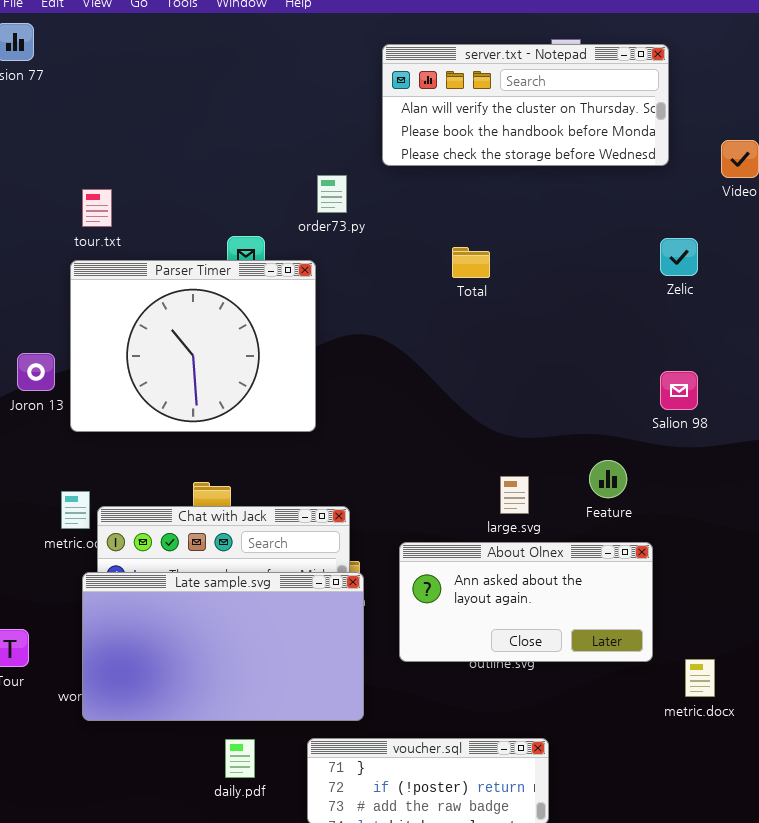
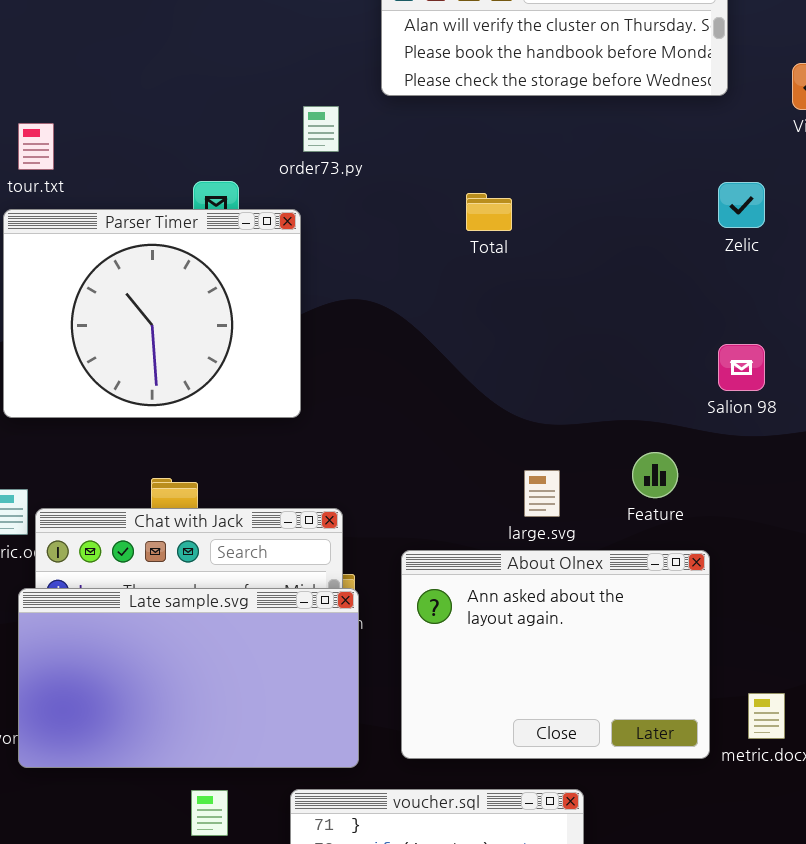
About Olnex: [399,542,653,662] -> [401,550,710,759], resized

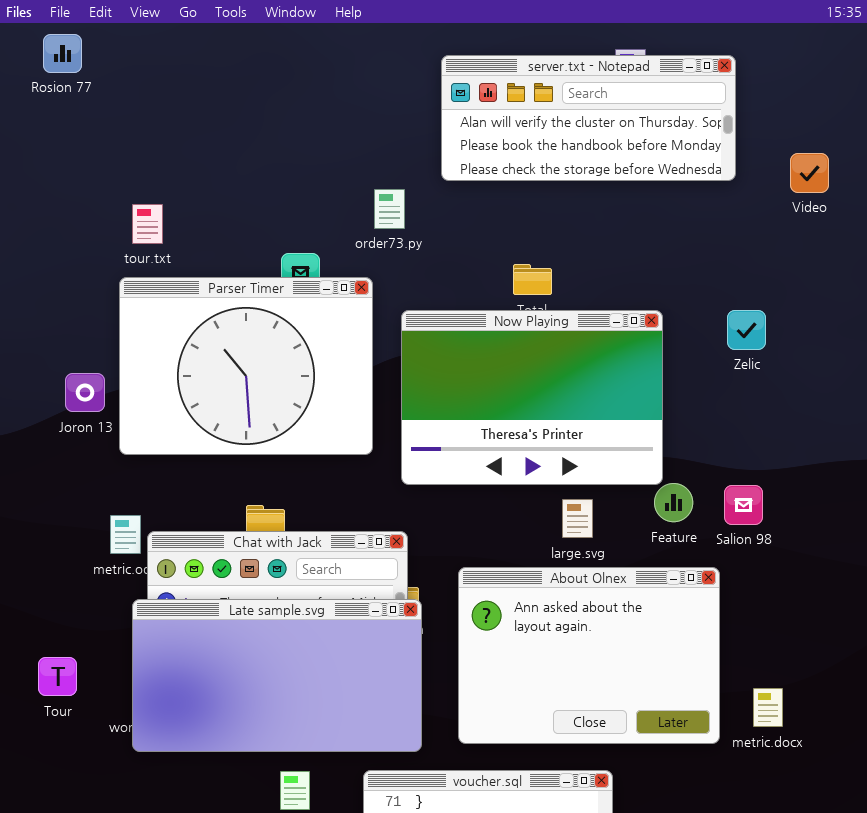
Zelic: [718,182,765,228] -> [727,310,766,350], moved
Now Playing: none -> [401,310,663,485], opened
Salion 98: [718,344,765,391] -> [724,485,763,525], moved

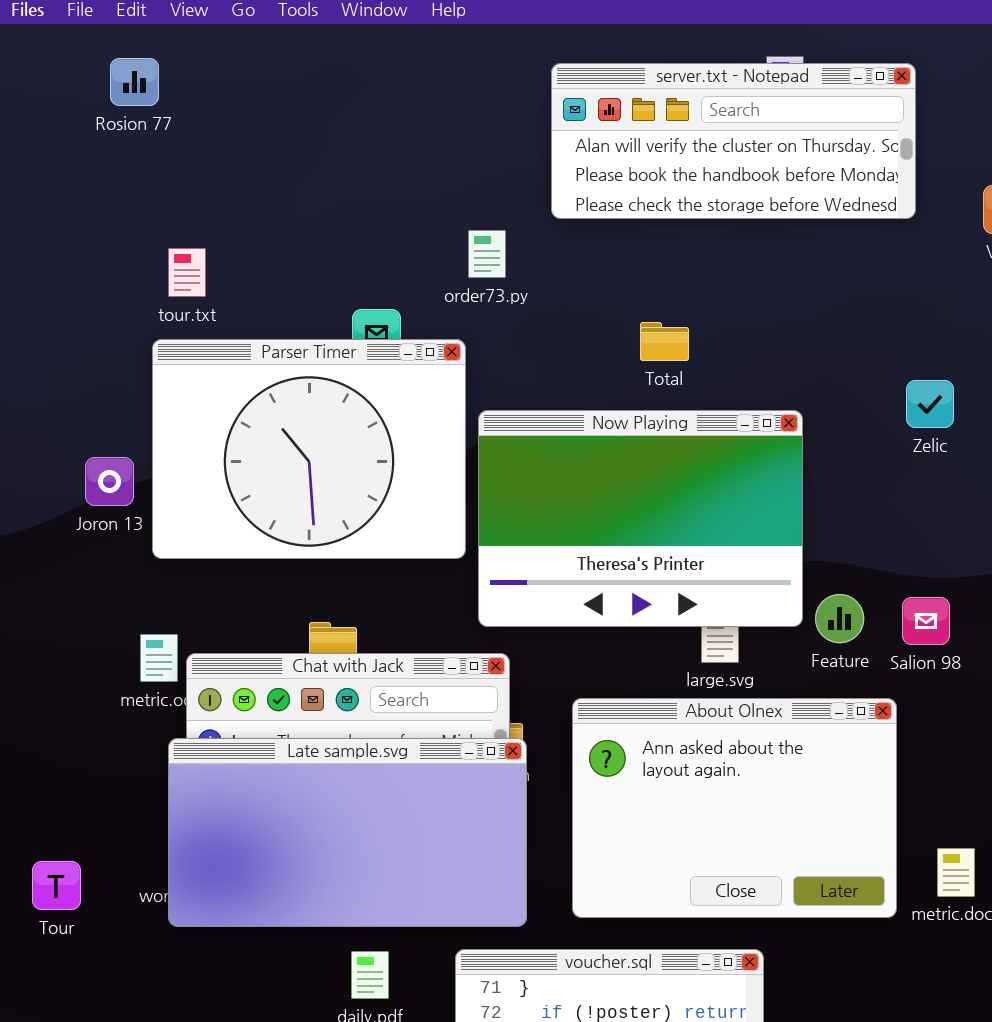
Rosion 77: [43,34,82,73] -> [110,58,159,106], moved
Now Playing: [401,310,663,485] -> [478,410,803,627], moved
Tour: [38,657,77,696] -> [32,861,81,910], moved

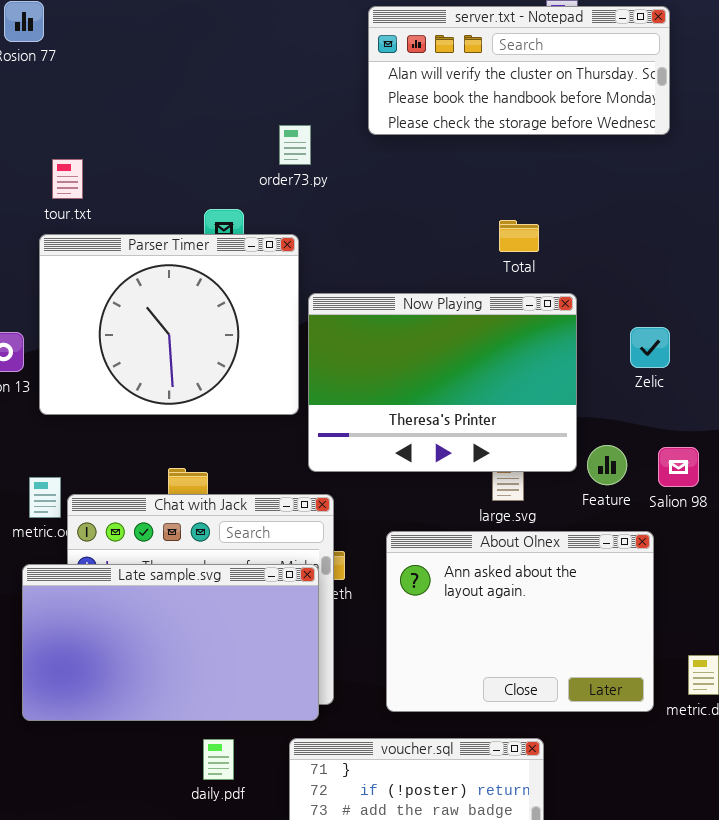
order73.py: [468,230,506,278] -> [279,125,311,165], moved
Total: [640,322,689,361] -> [499,220,539,252], moved
Zelic: [906,380,954,428] -> [630,327,670,368], moved
Late sample.svg: [168,738,527,927] -> [22,564,319,721], moved

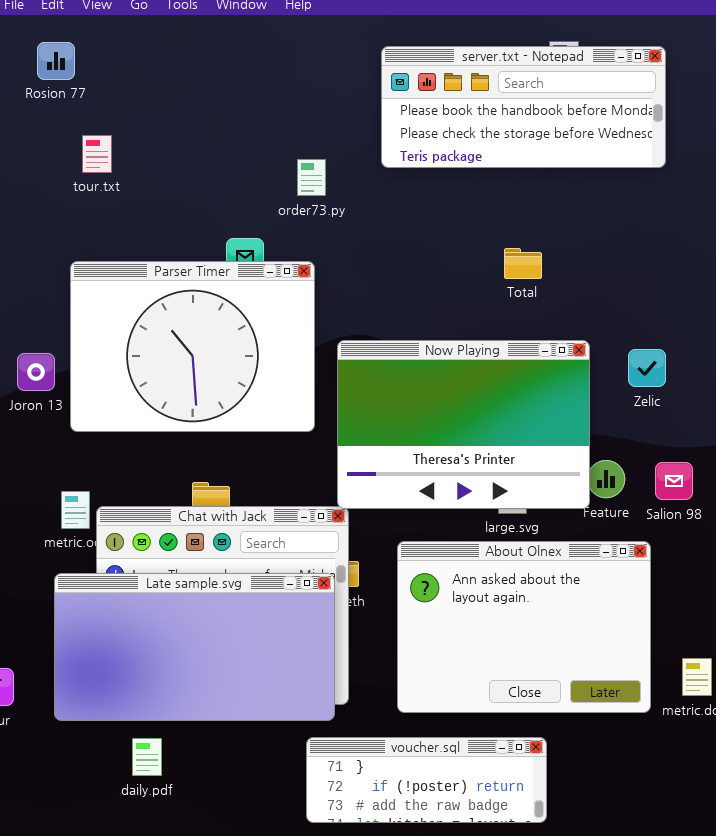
server.txt - Notepad: [368,6,670,135] -> [381,46,666,168], scrolled down 1 row
tour.txt: [52,159,83,199] -> [82,135,112,173], moved
Now Playing: [308,293,577,472] -> [337,340,590,509], moved
daily.pdf: [203,739,234,780] -> [132,738,162,776], moved

